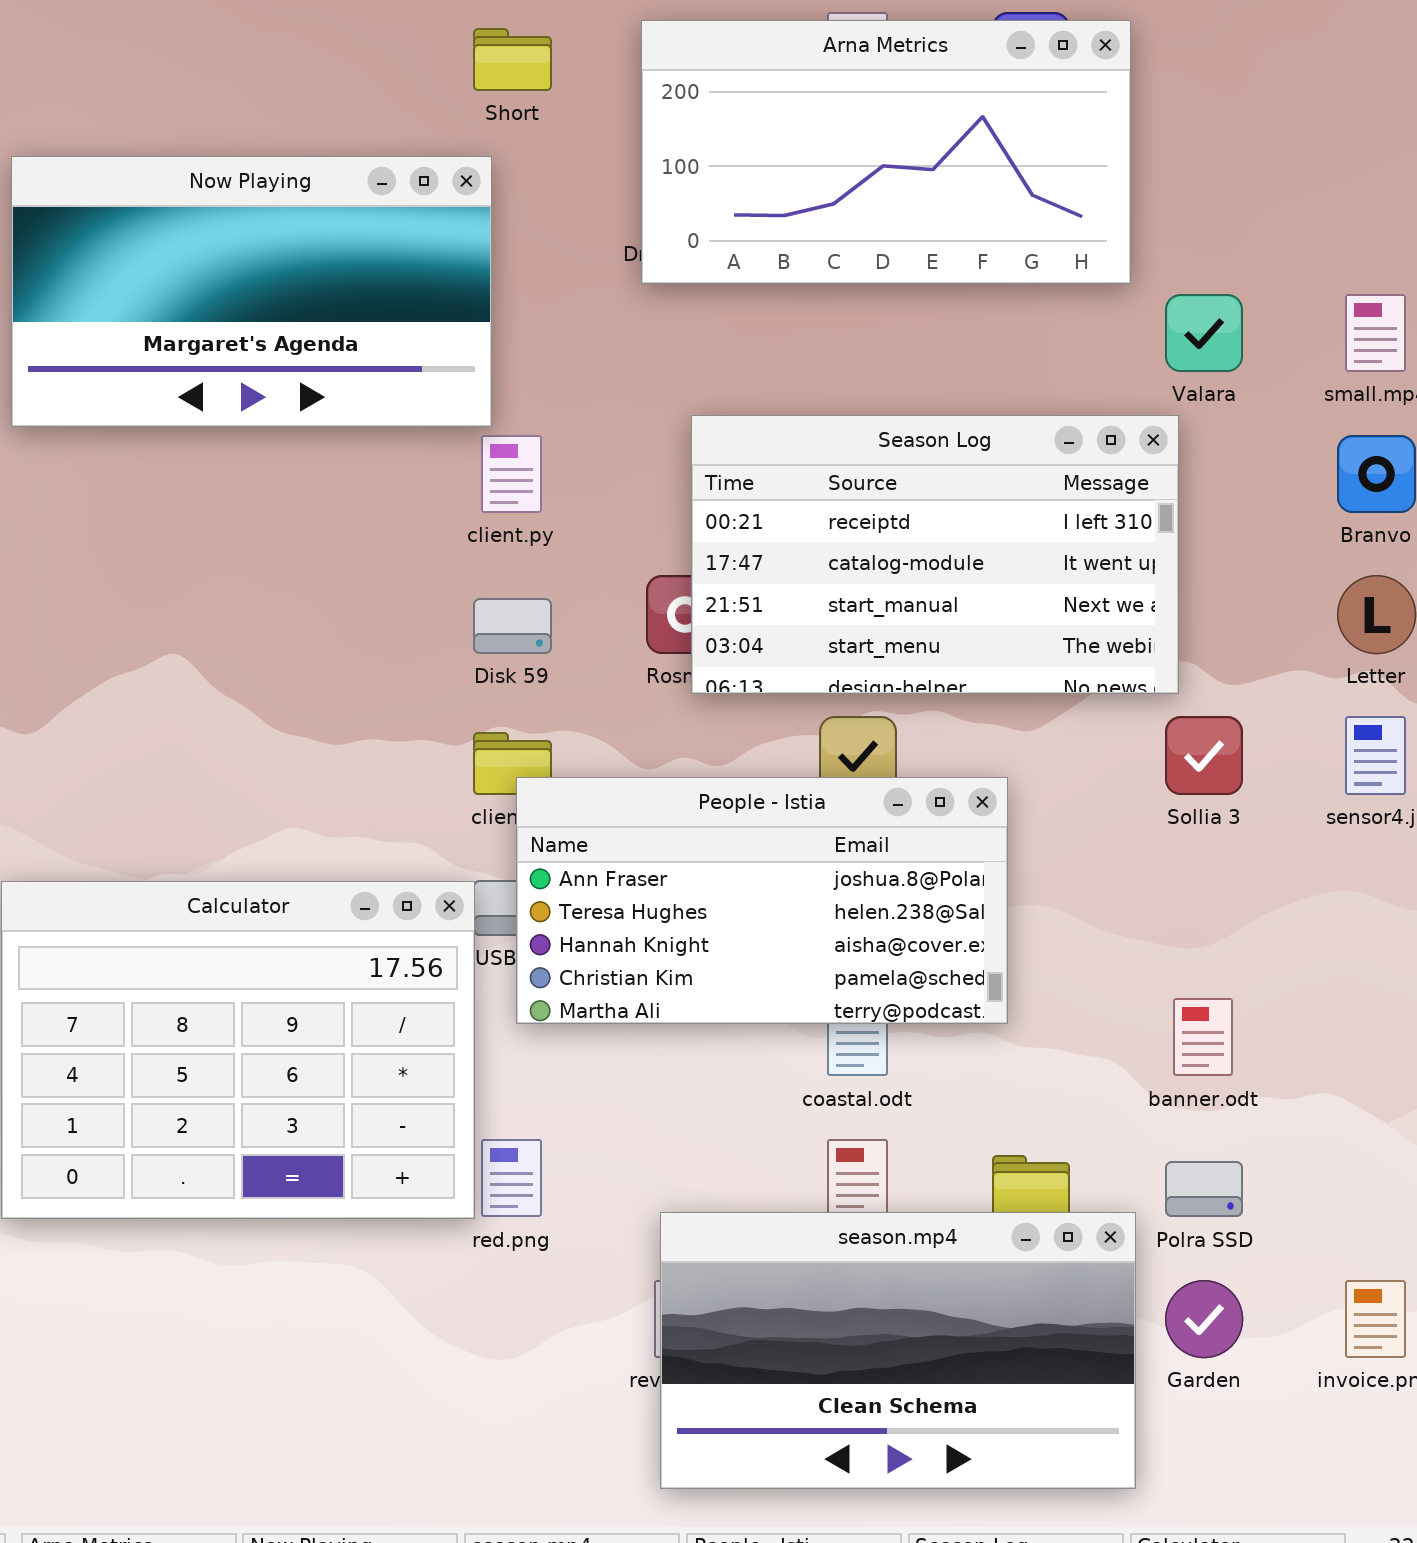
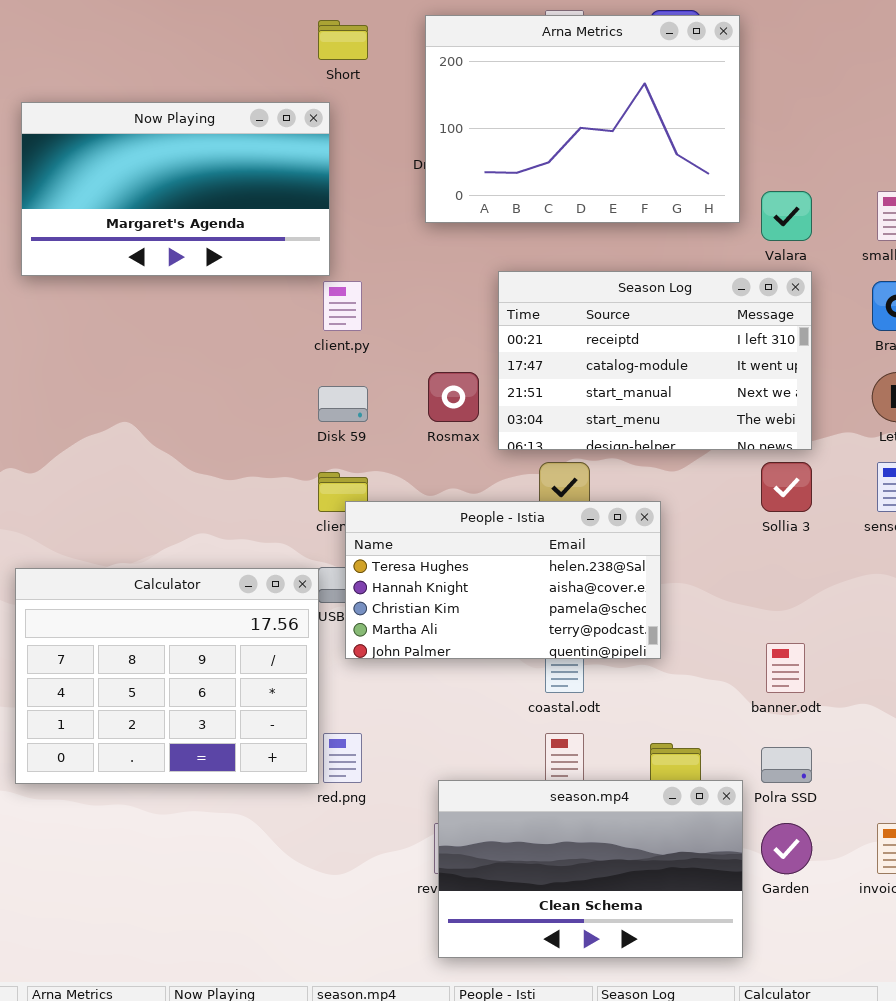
Arna Metrics: [641,20,1131,284] -> [425,15,740,223], resized
Season Log: [691,415,1179,694] -> [498,271,812,450], moved
People - Istia: [516,777,1008,1024] -> [345,501,661,659], scrolled down 1 row

